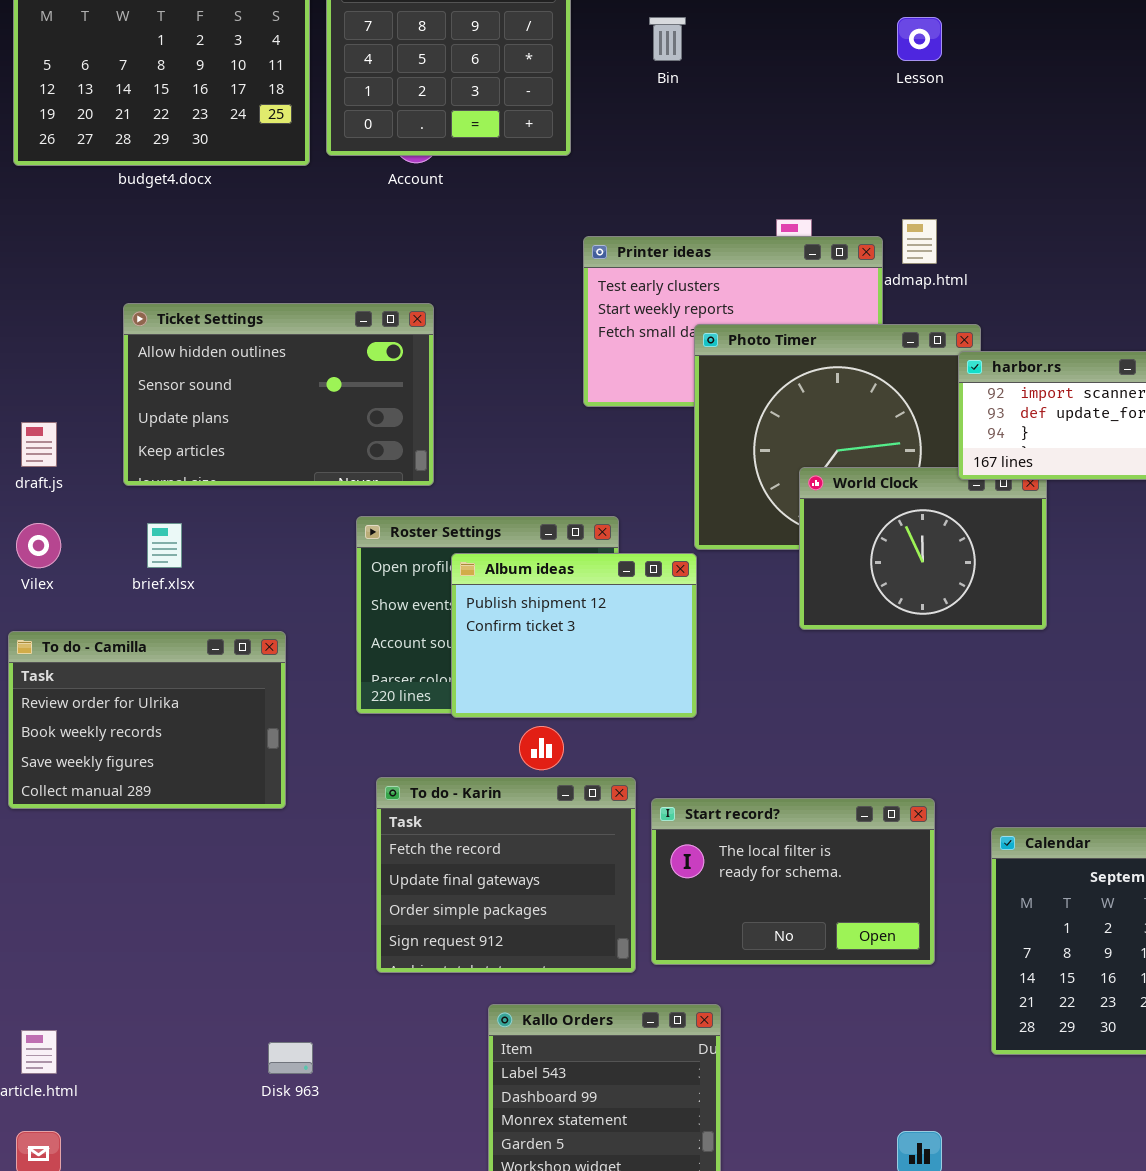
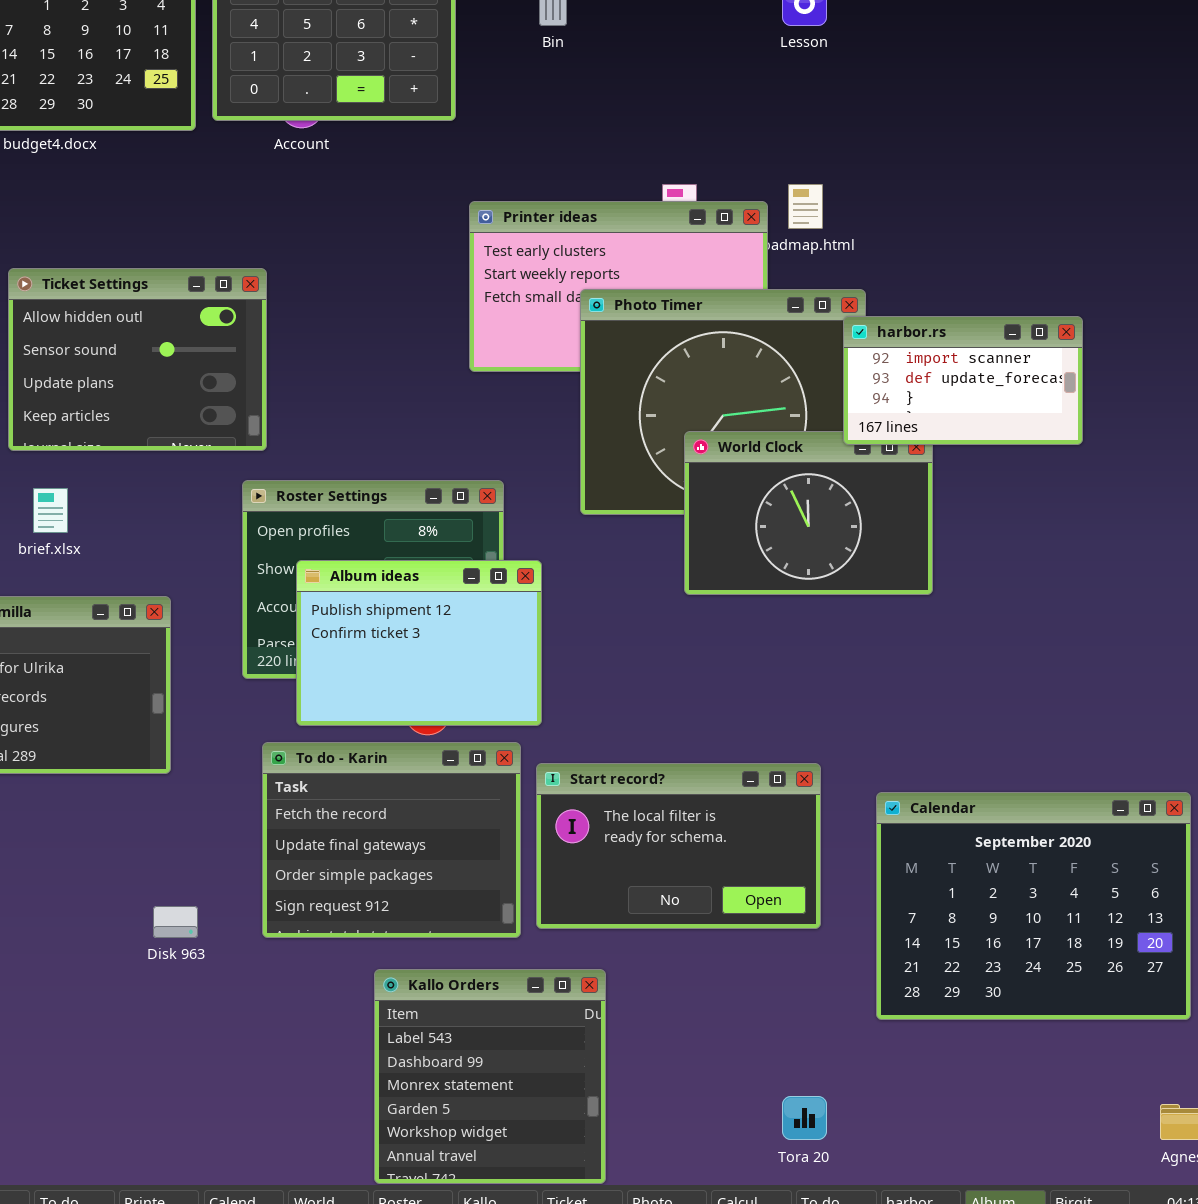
Ticket Settings: [123,303,434,486] -> [8,268,267,451], resized
Album ideas: [451,553,697,718] -> [296,560,542,726], moved
Disk 963: [268,1042,313,1074] -> [153,906,198,938], moved

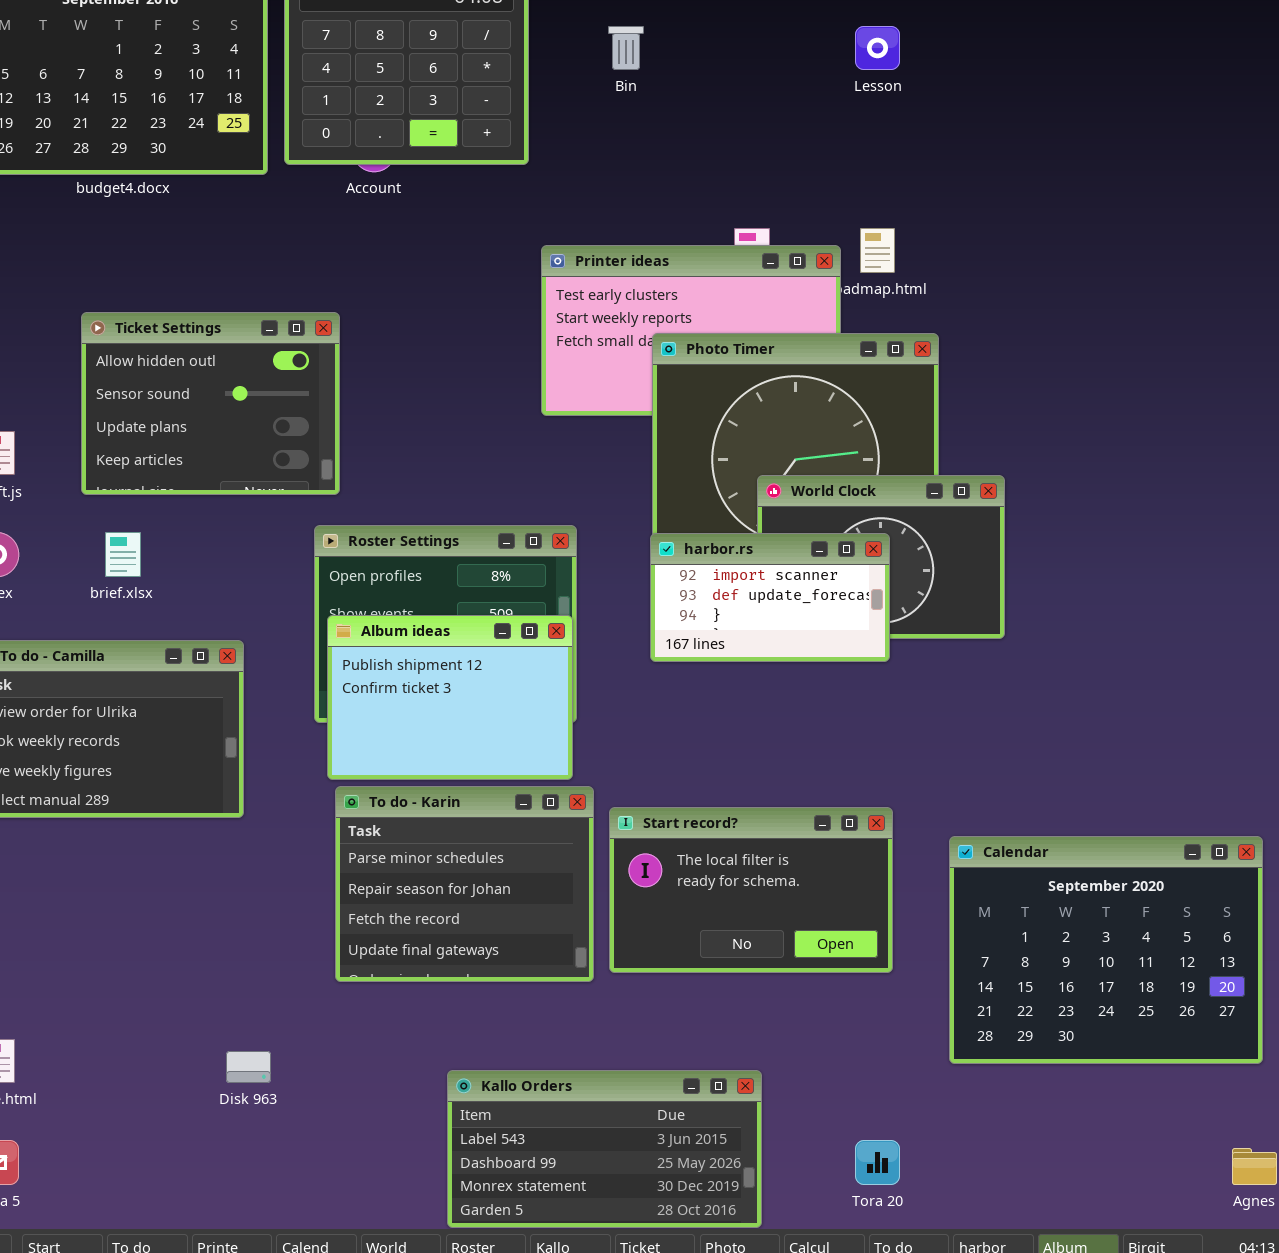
harbor.rs: [843,316,1083,445] -> [650,533,890,662], moved
Album ideas: [296,560,542,726] -> [327,615,573,780], moved
To do - Karin: [262,742,521,938] -> [335,786,594,982], scrolled up 2 rows
Disk 963: [153,906,198,938] -> [226,1051,271,1083], moved
Kallo Orders: [374,969,606,1184] -> [447,1070,762,1228], resized

